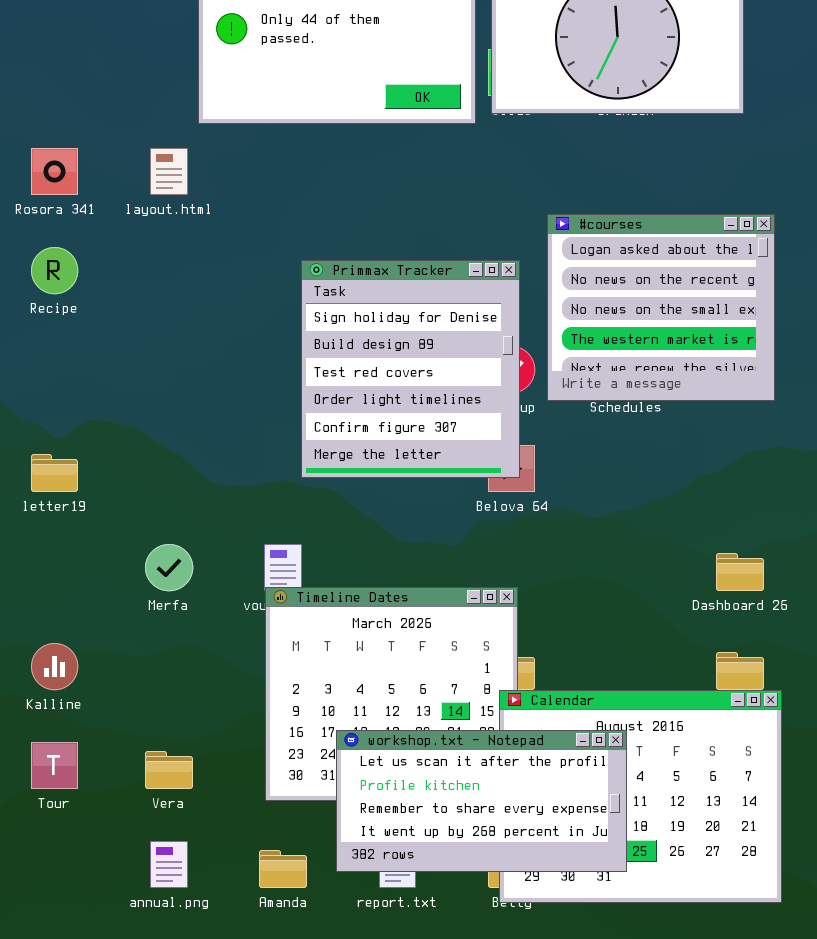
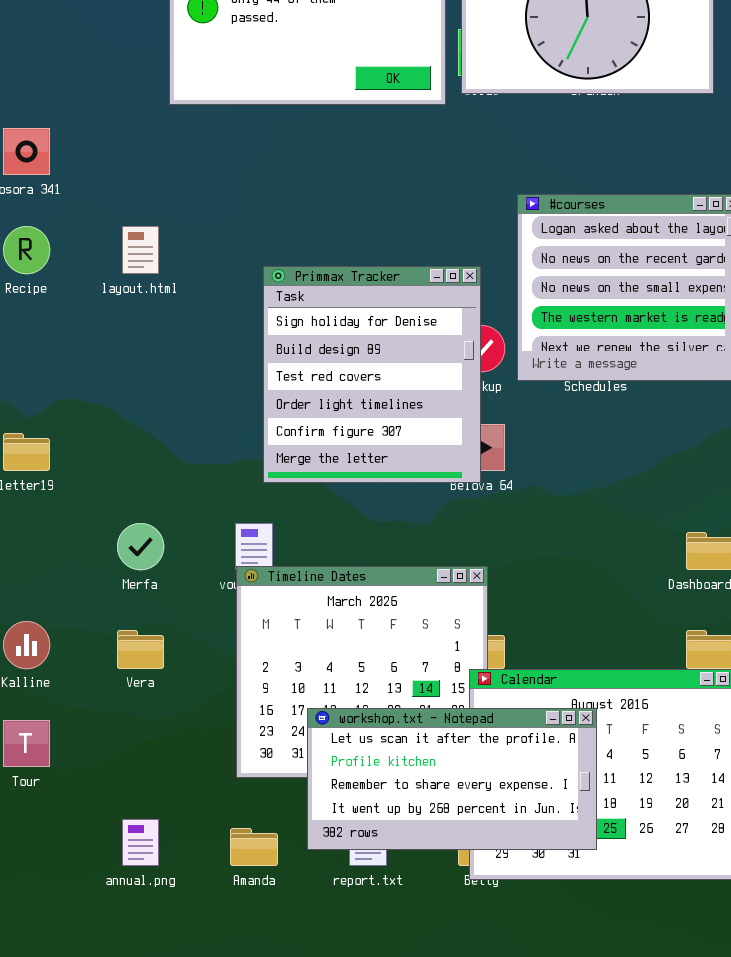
layout.html: [150,148,188,195] -> [122,226,159,274], moved
Primmax Tracker: [301,260,520,478] -> [263,266,481,483], moved
Vera: [145,751,193,789] -> [117,630,164,669], moved

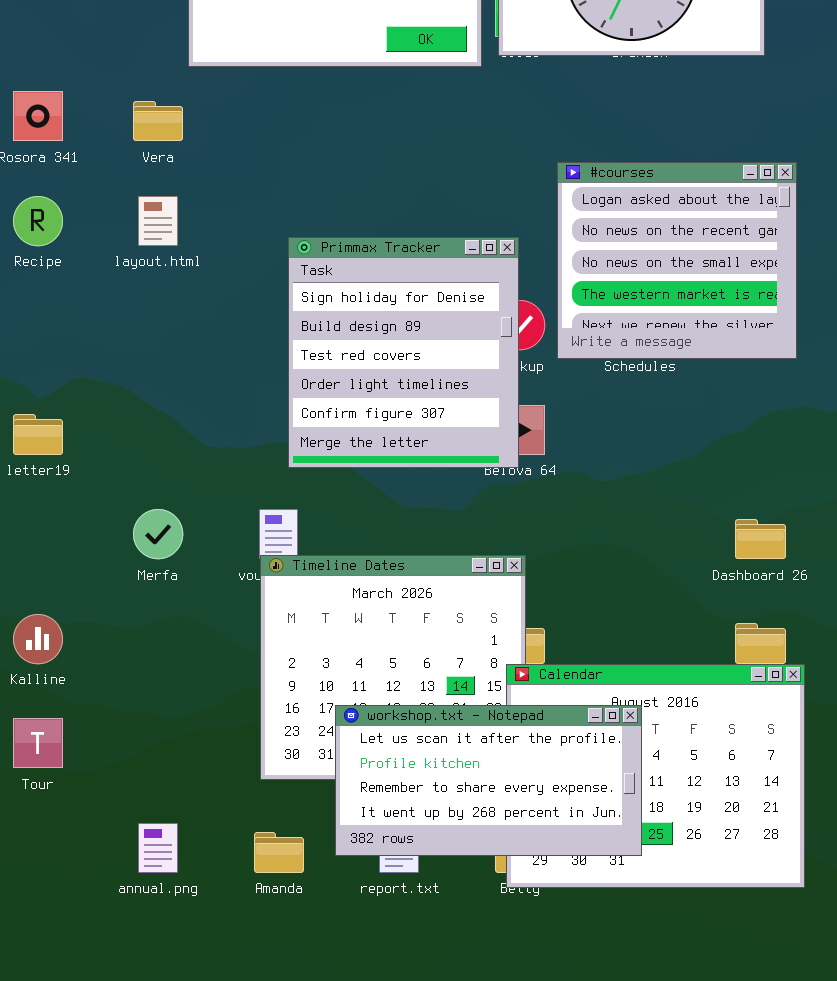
Vera: [117,630,164,669] -> [133,101,183,141], moved

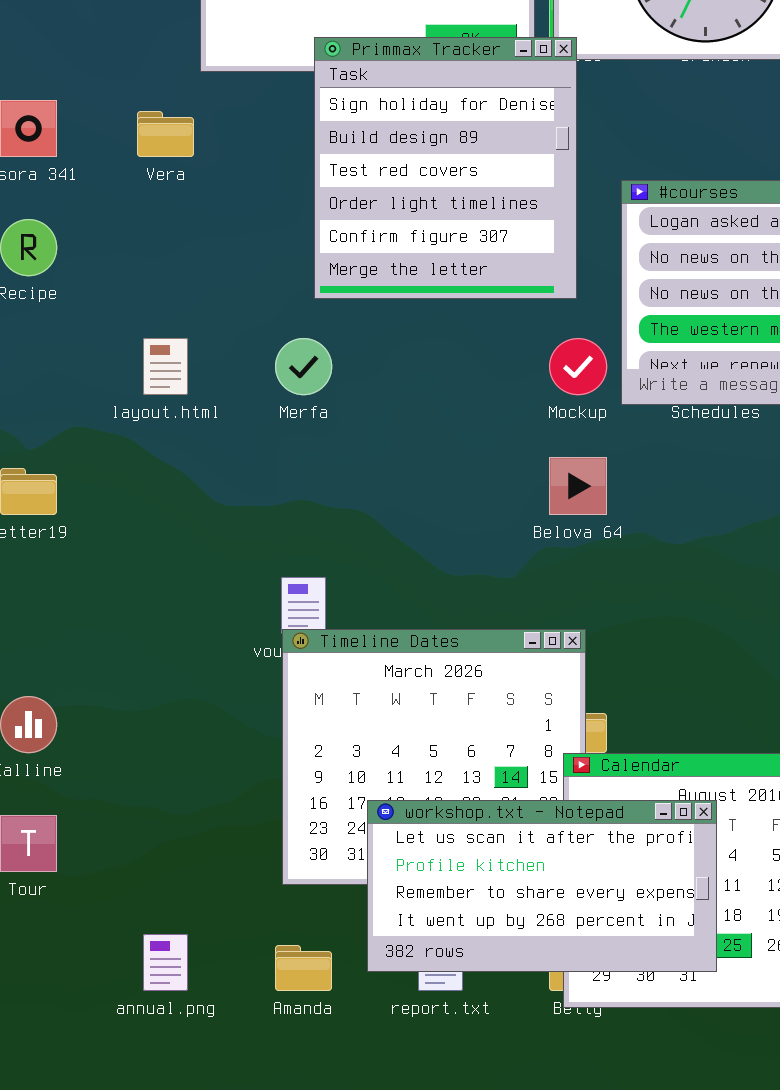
layout.html: [138,196,178,246] -> [143,338,188,395], moved
Primmax Tracker: [288,237,519,468] -> [314,37,577,299], moved
Merfa: [133,509,183,559] -> [275,338,332,395], moved

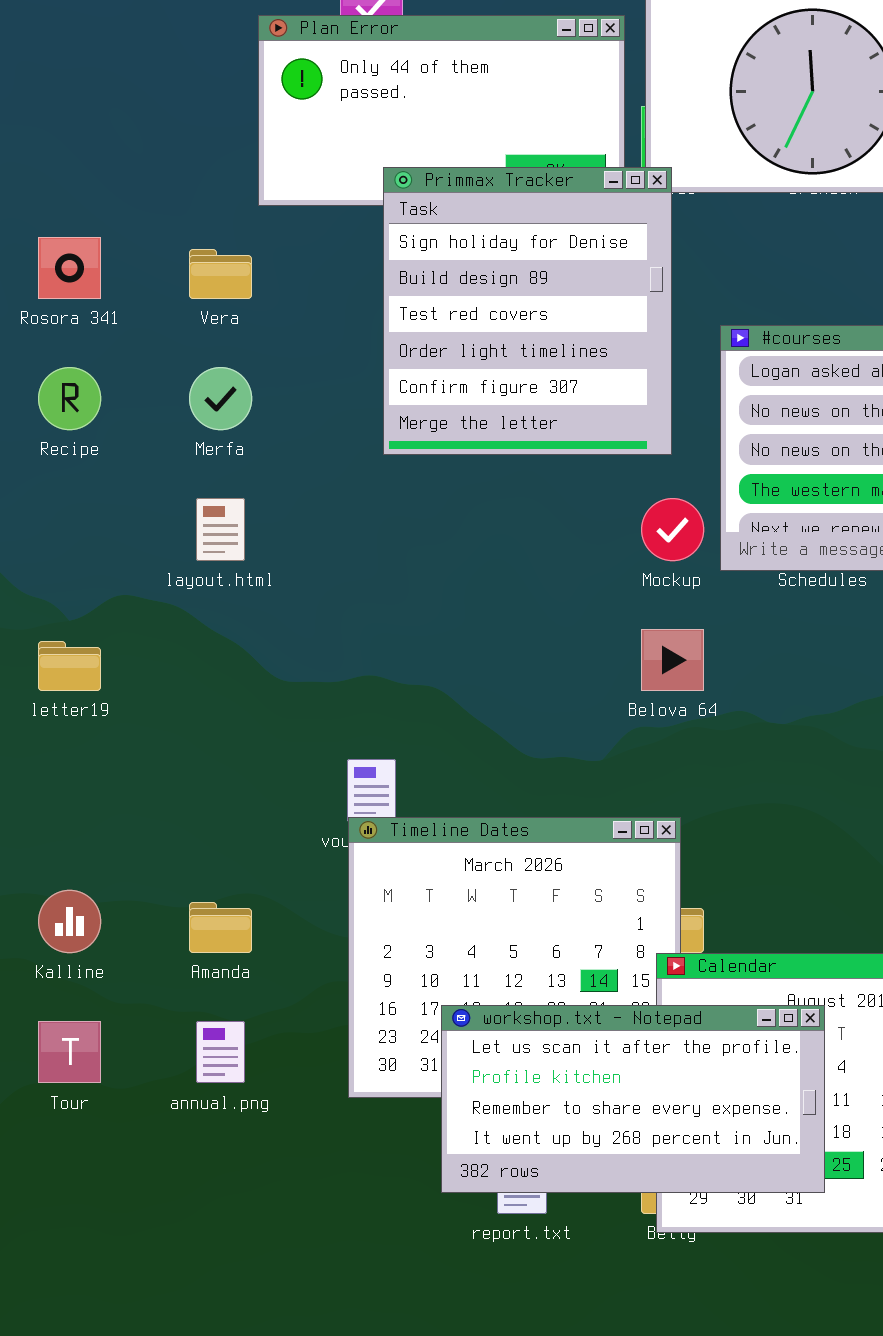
Merfa: [275,338,332,395] -> [189,367,252,430], moved
annual.png: [143,934,188,991] -> [196,1021,245,1083], moved
Amanda: [275,945,332,991] -> [189,902,252,953], moved

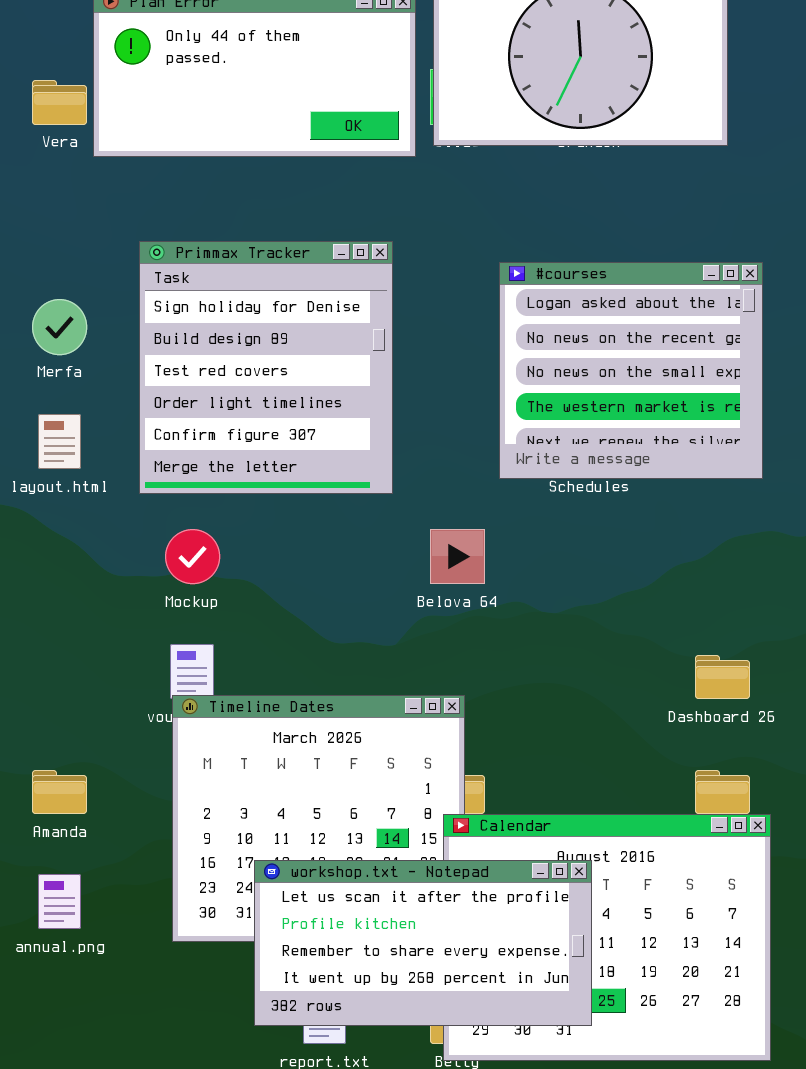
Primmax Tracker: [383,167,672,455] -> [139,241,393,494], moved
Vera: [189,249,252,299] -> [32,80,87,125], moved
Mockup: [641,498,704,561] -> [165,529,220,584], moved

